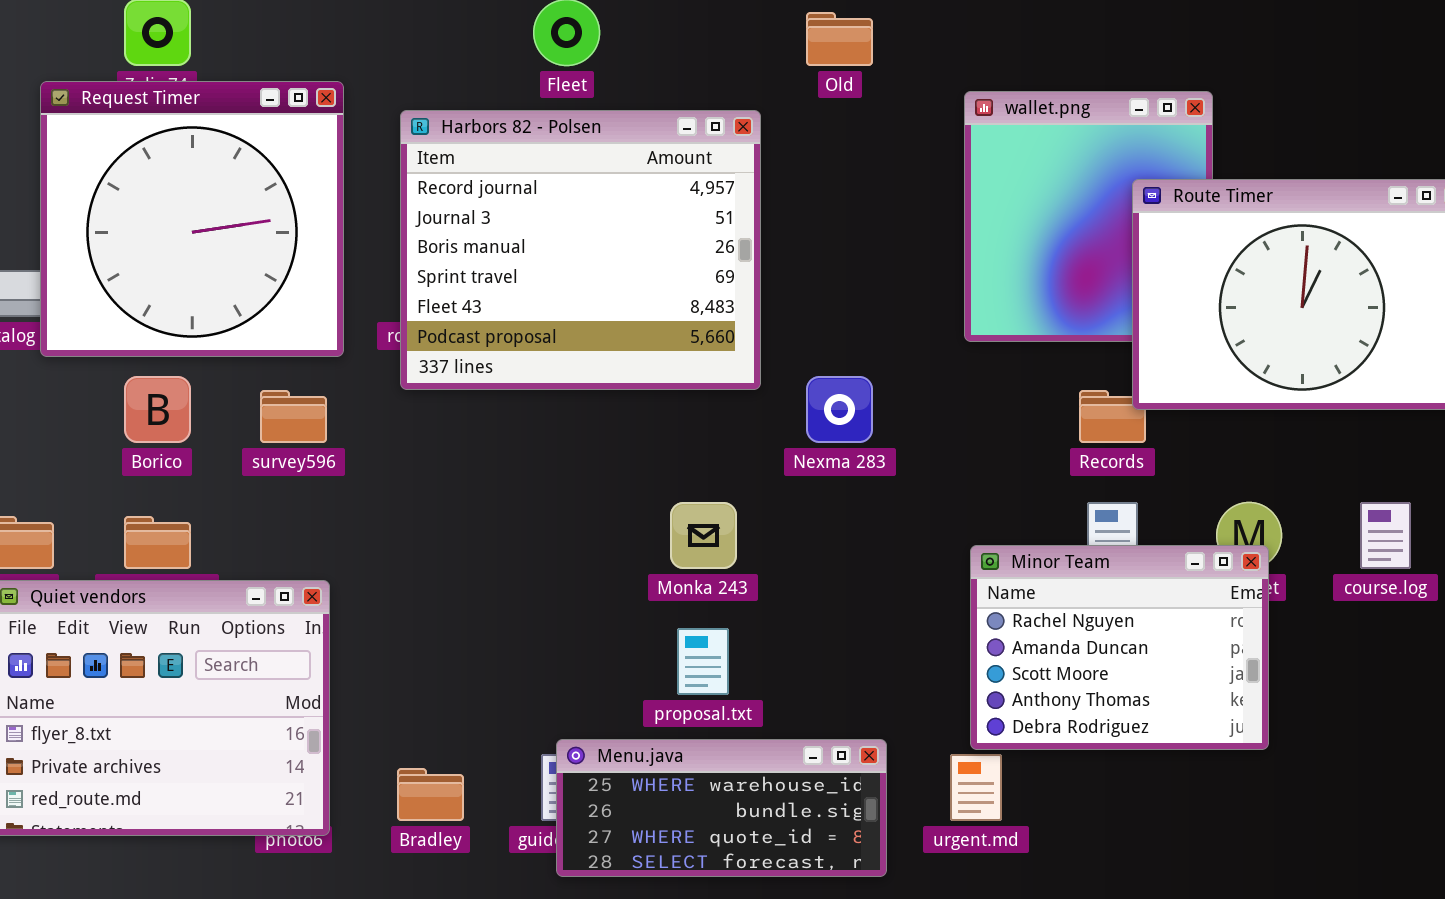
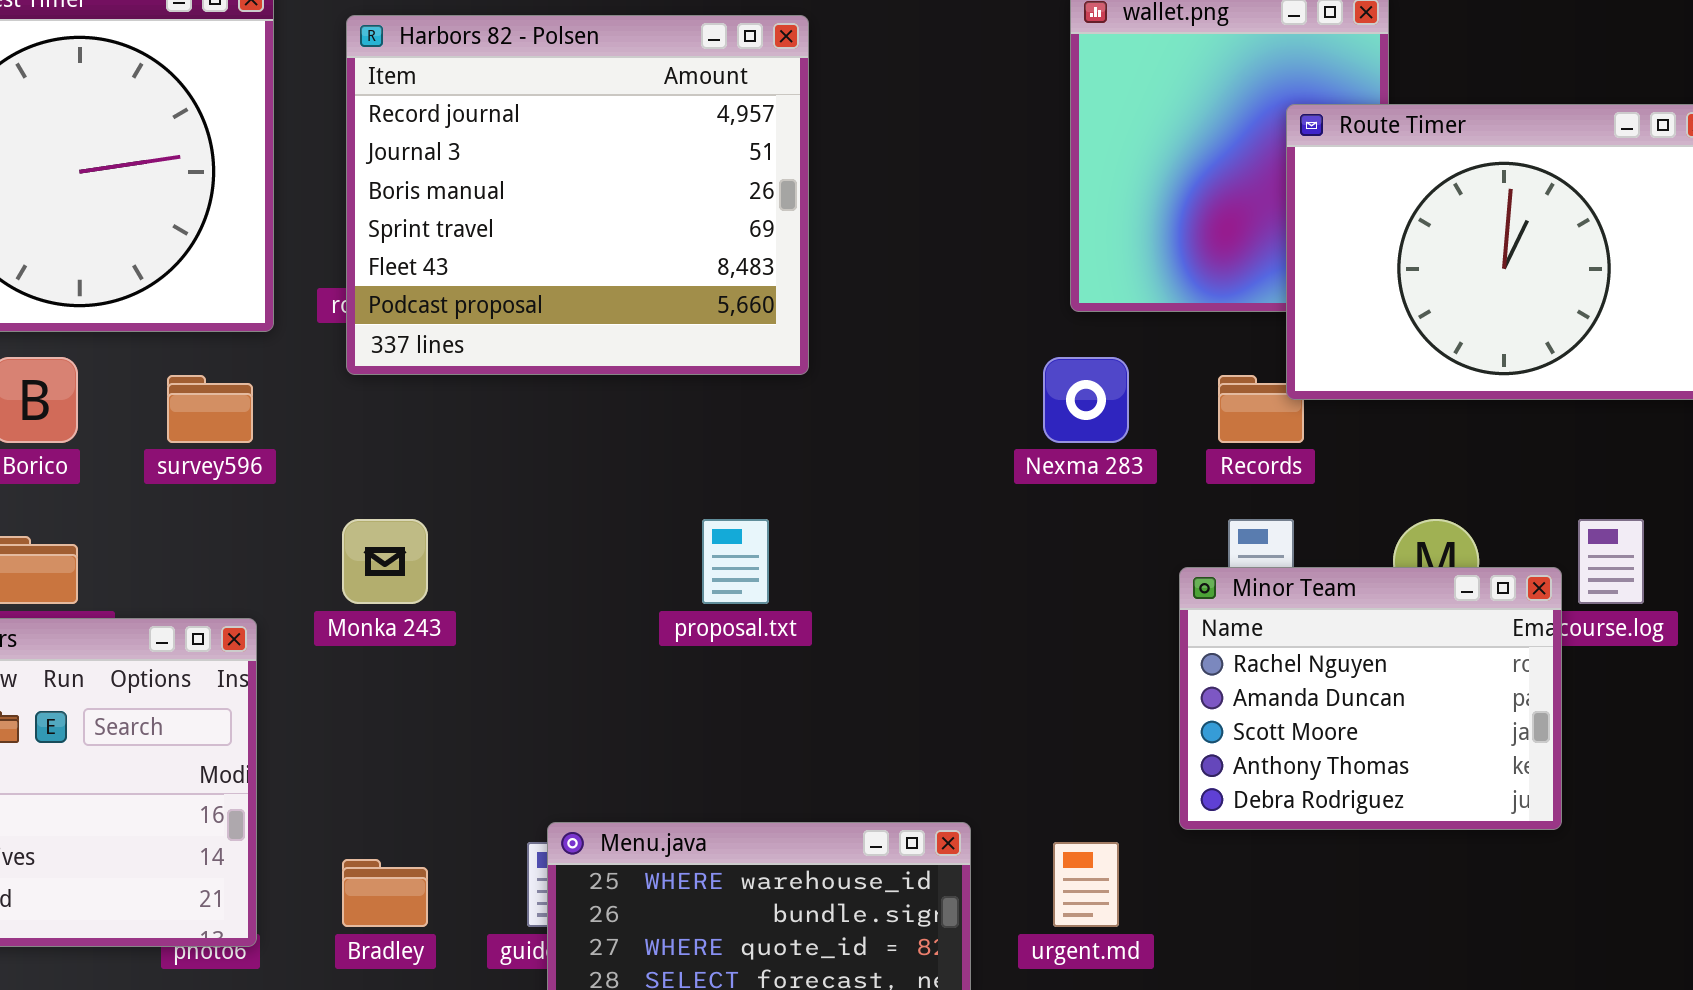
Nexma 283: [806,376,873,443] -> [1043,357,1129,443], moved
Monka 243: [670,502,737,569] -> [342,519,428,604], moved
Minor Team: [970,545,1269,750] -> [1179,567,1562,830], moved
proposal.txt: [677,628,729,695] -> [702,519,769,604], moved

